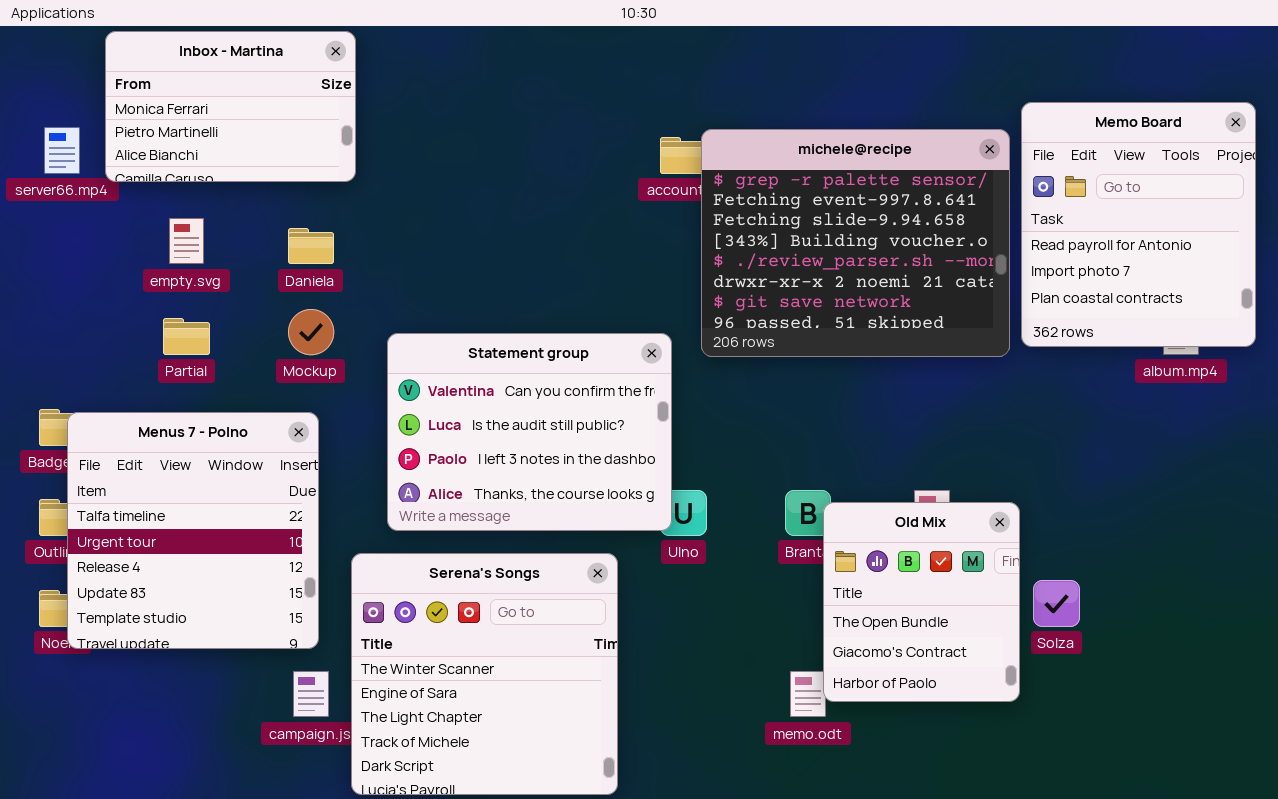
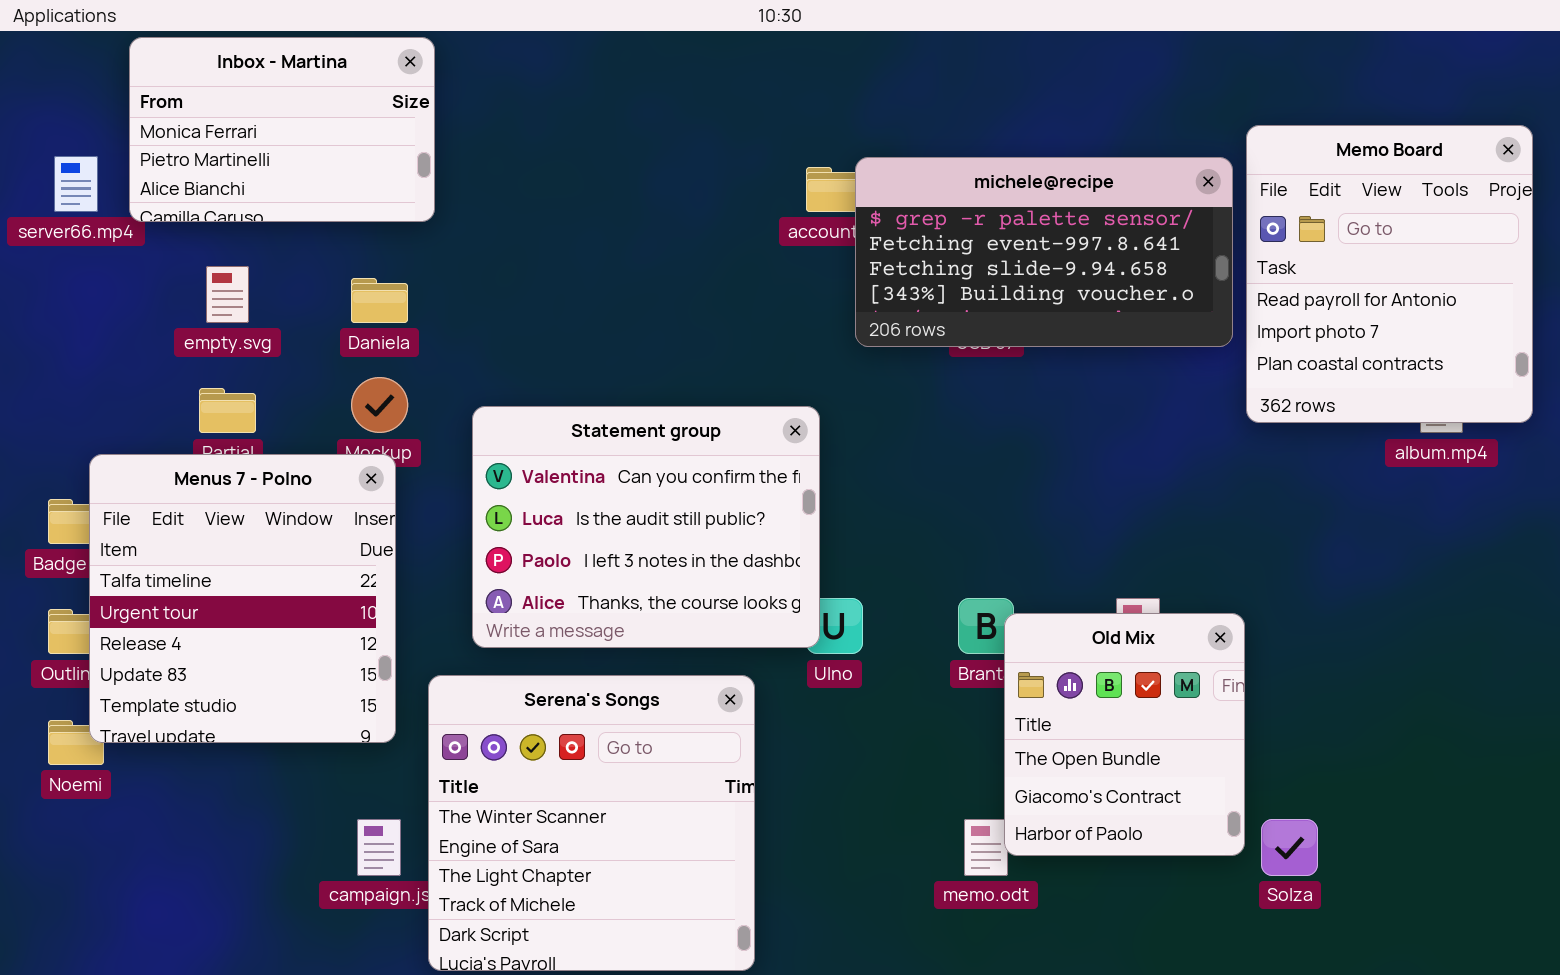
michele@recipe: [701,129,1010,357] -> [855,157,1233,347], resized
Menus 7 - Polno: [67,412,319,649] -> [89,454,396,743], moved
Solza: [1033,580,1080,627] -> [1261,819,1318,876], moved

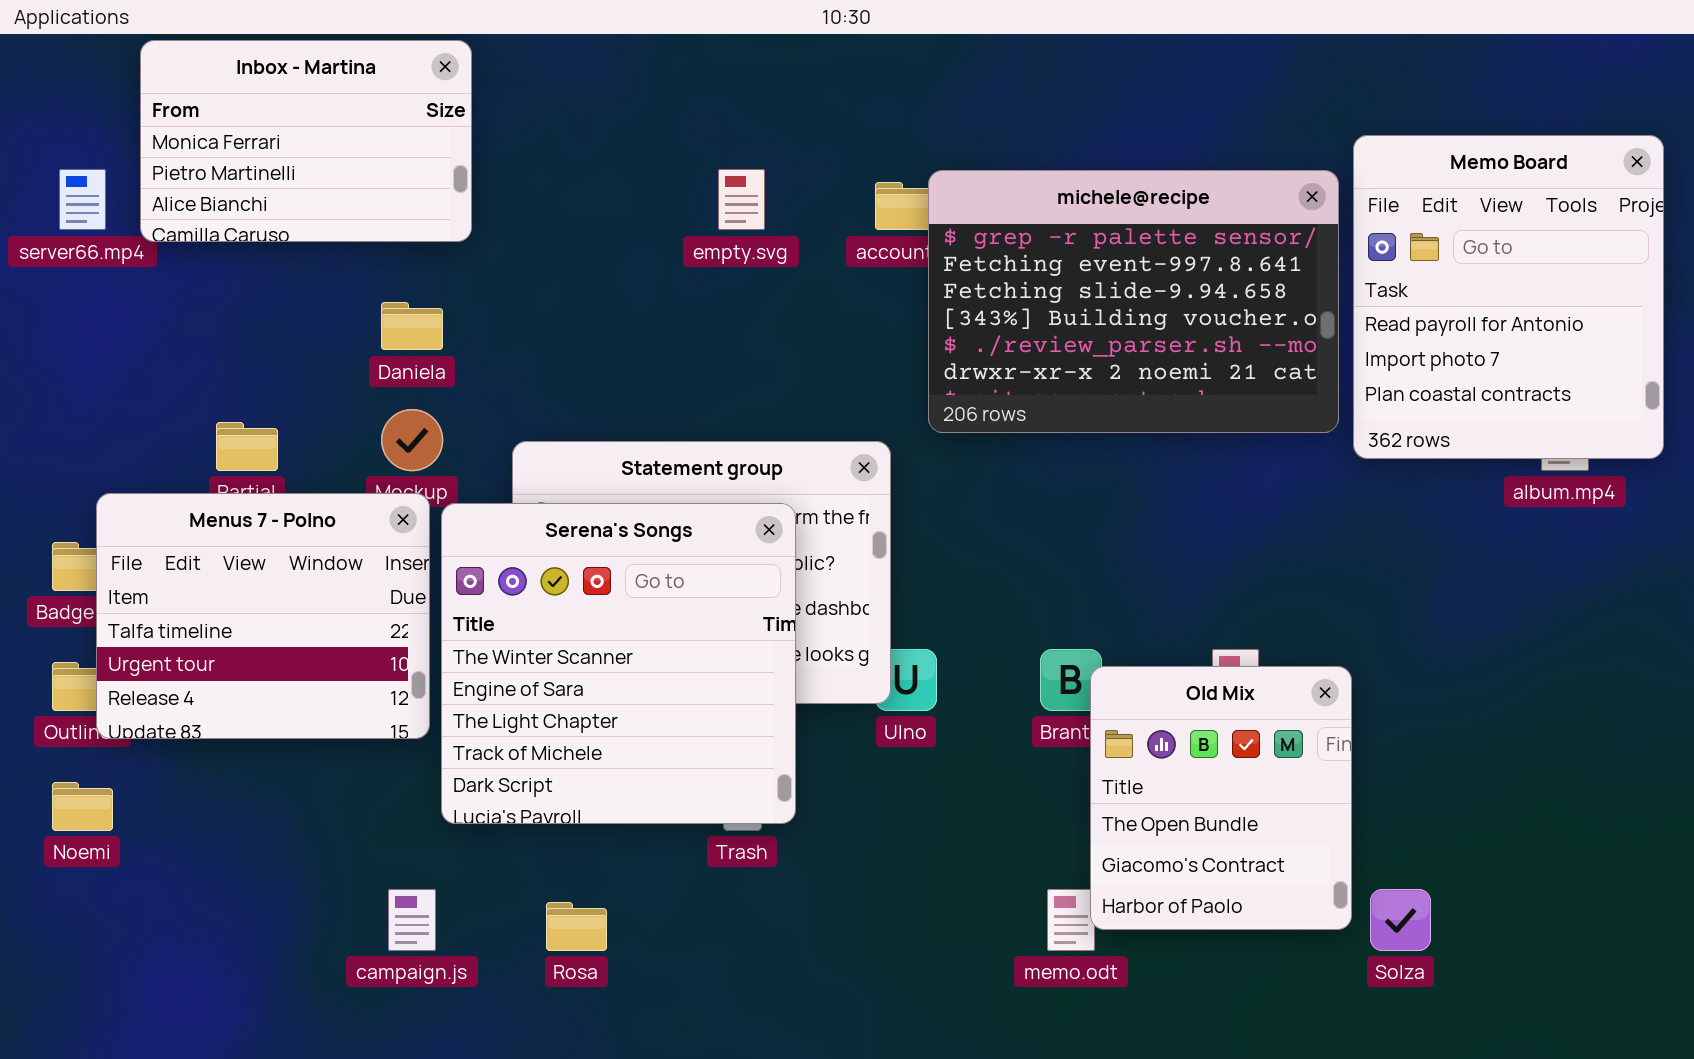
michele@recipe: [855,157,1233,347] -> [928,170,1339,433], resized
empty.svg: [206,266,249,323] -> [718,169,765,230], moved
Menus 7 - Polno: [89,454,396,743] -> [96,493,430,739], resized
Serena's Songs: [428,675,755,971] -> [441,503,796,824], moved

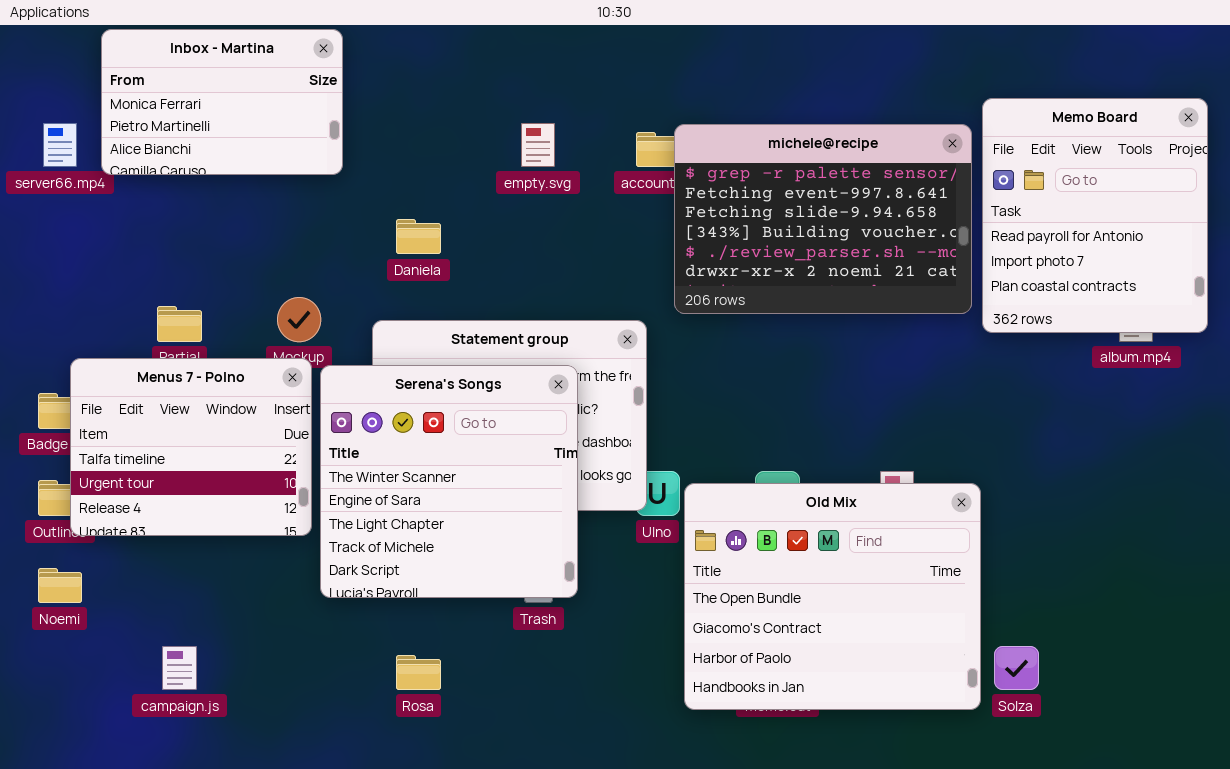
Daniela: [381,302,443,350] -> [396,219,441,254], moved
Old Mix: [1090,666,1352,930] -> [684,483,981,710], resized
campaign.js: [388,889,436,951] -> [162,646,197,690], moved

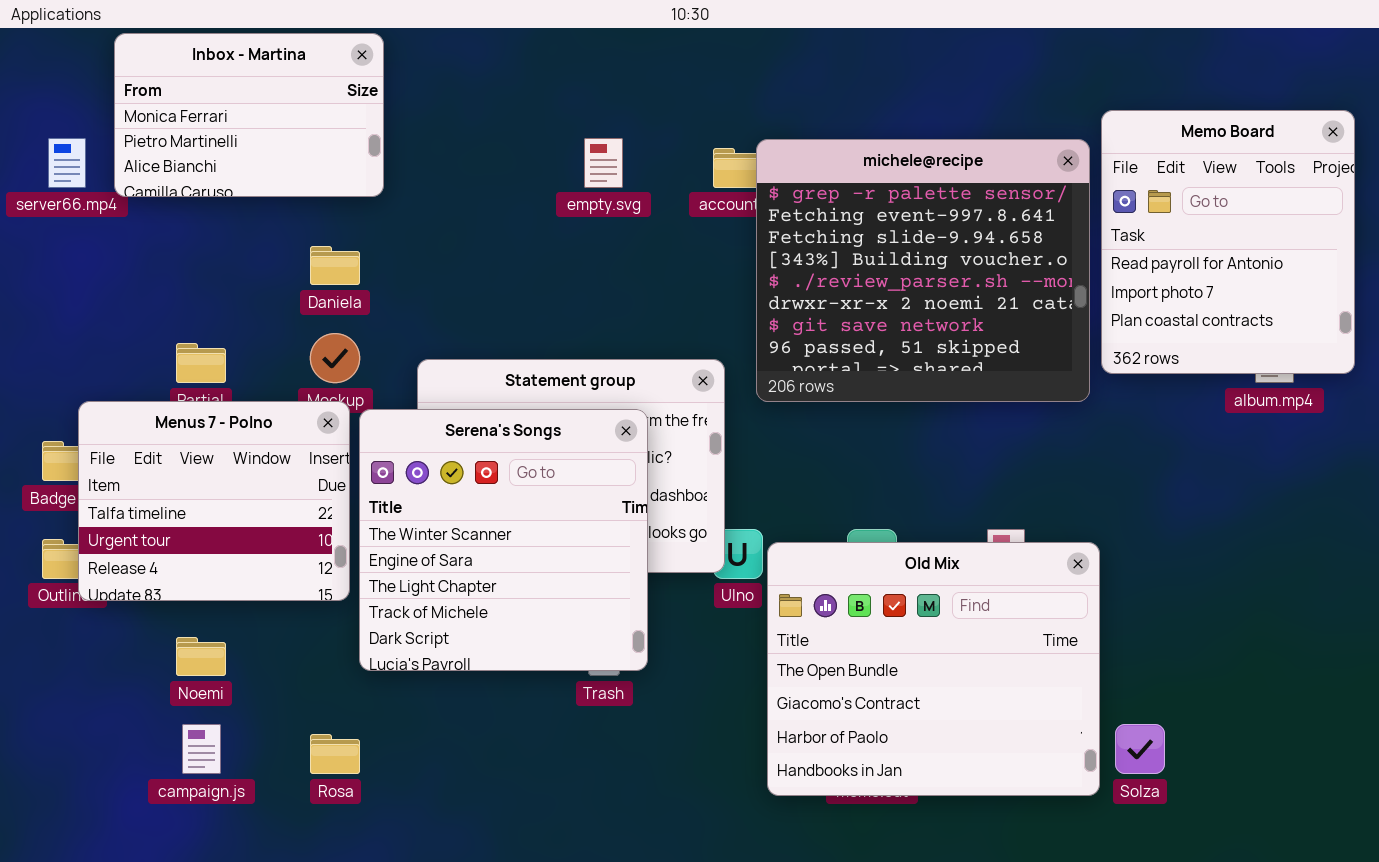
michele@recipe: [674,124,972,314] -> [756,139,1090,402], resized
Daniela: [396,219,441,254] -> [310,246,360,285], moved
Noemi: [38,568,82,603] -> [176,637,226,676], moved
Rosa: [396,655,441,690] -> [310,734,360,774], moved

